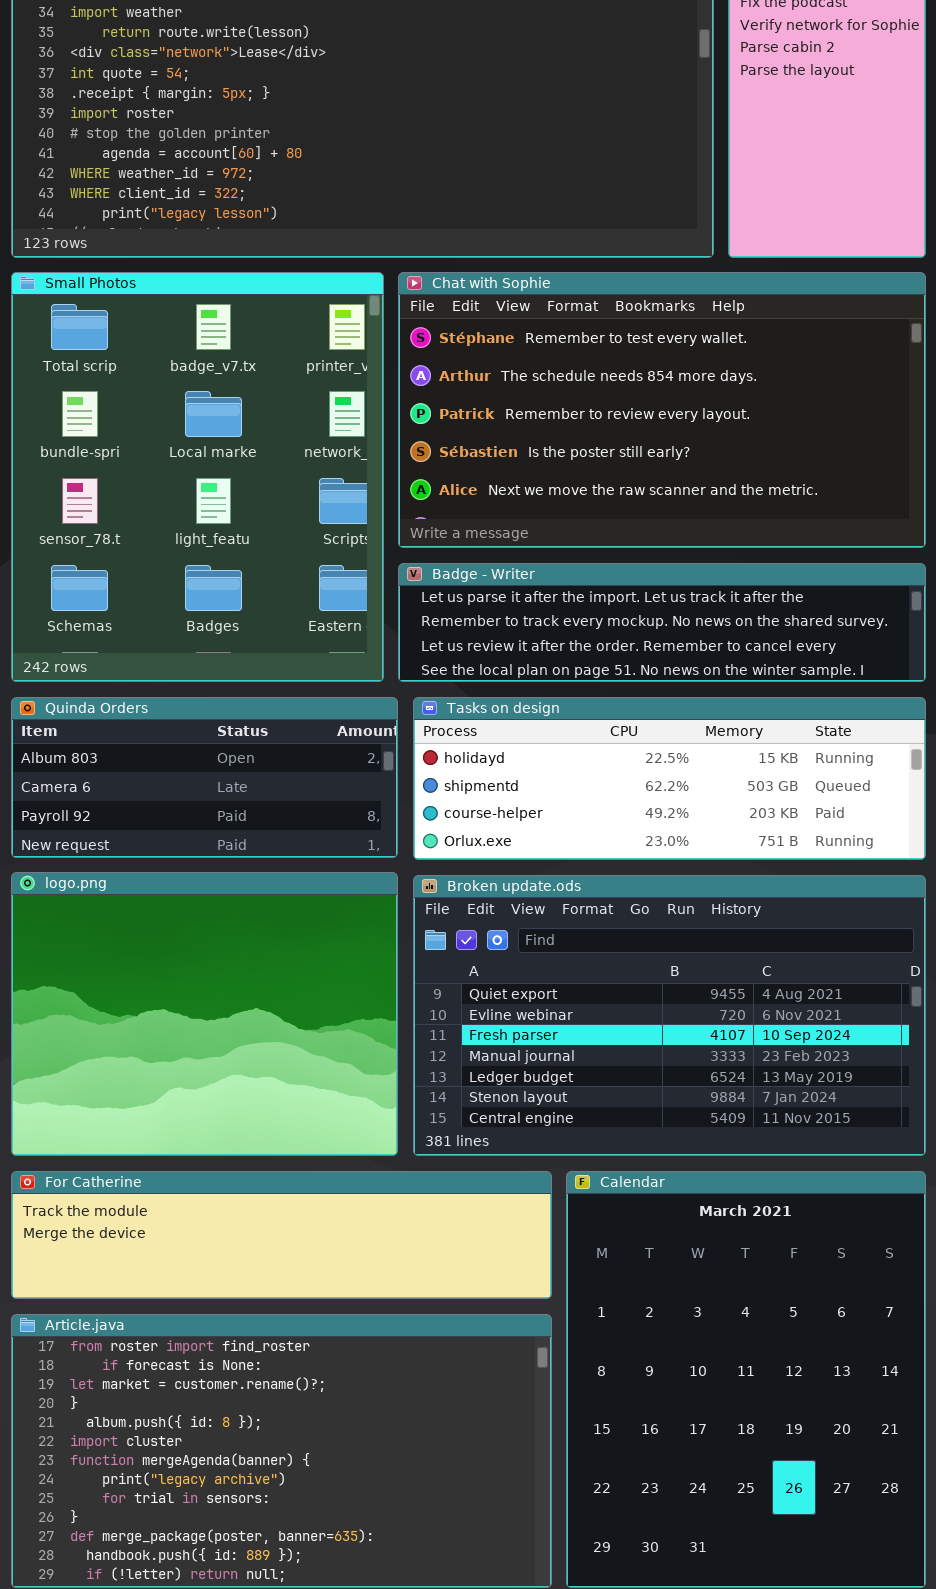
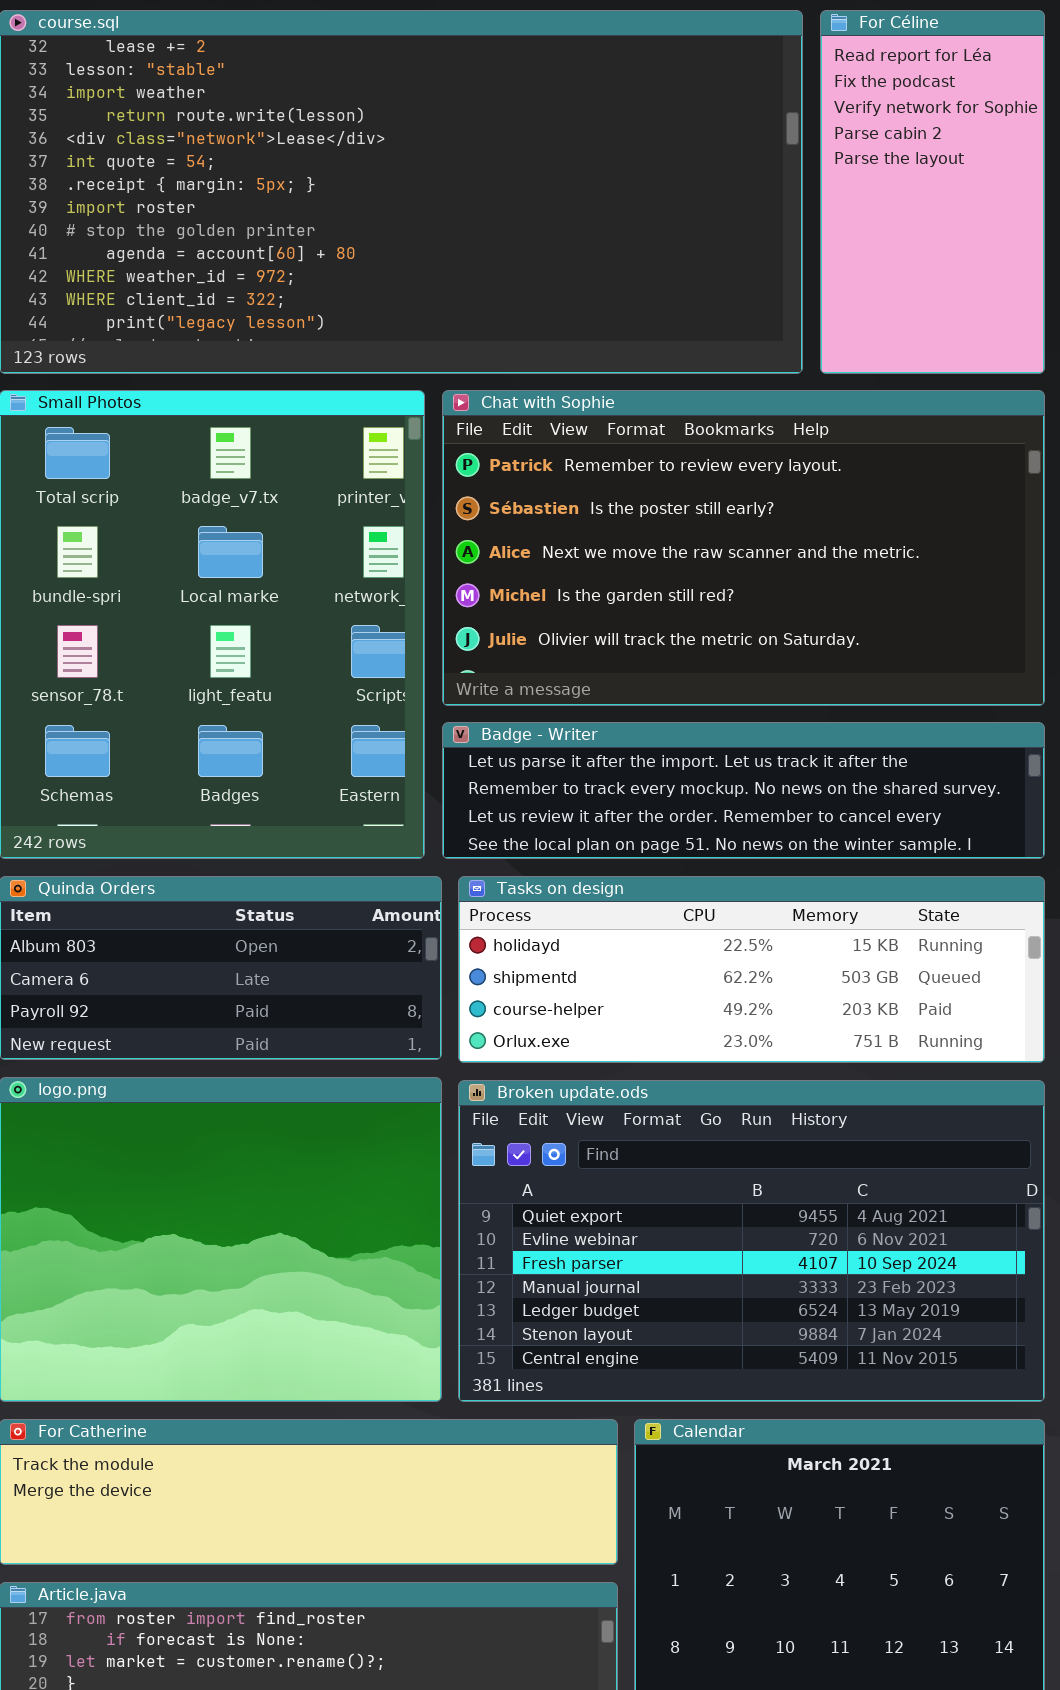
Chat with Sophie: [398,272,926,548] -> [442,390,1045,706], scrolled down 2 rows

